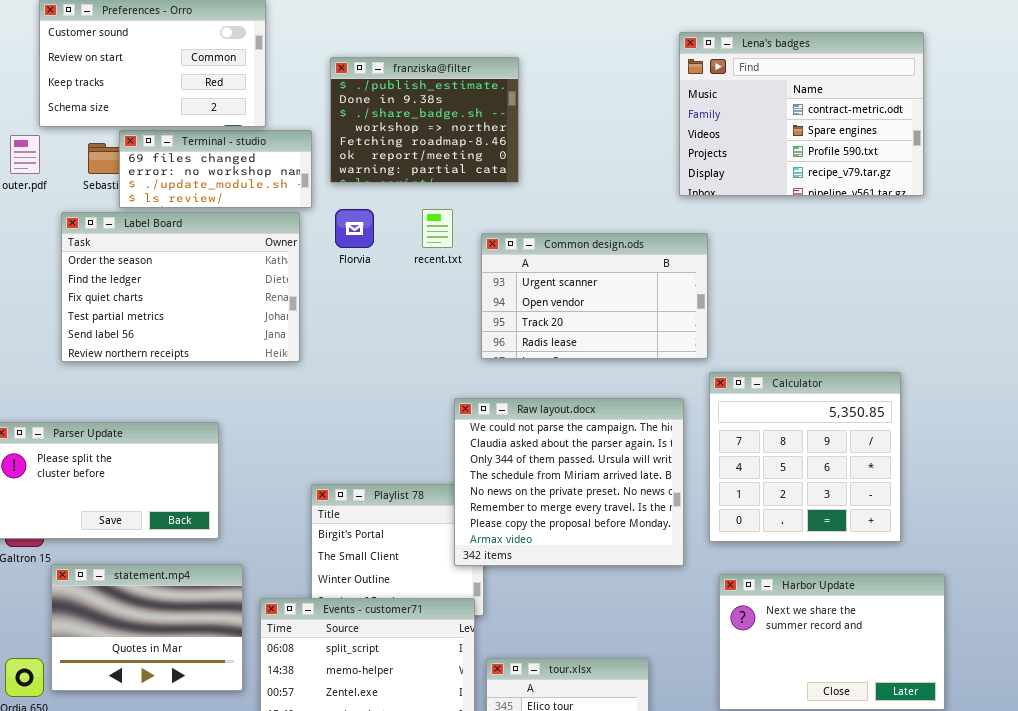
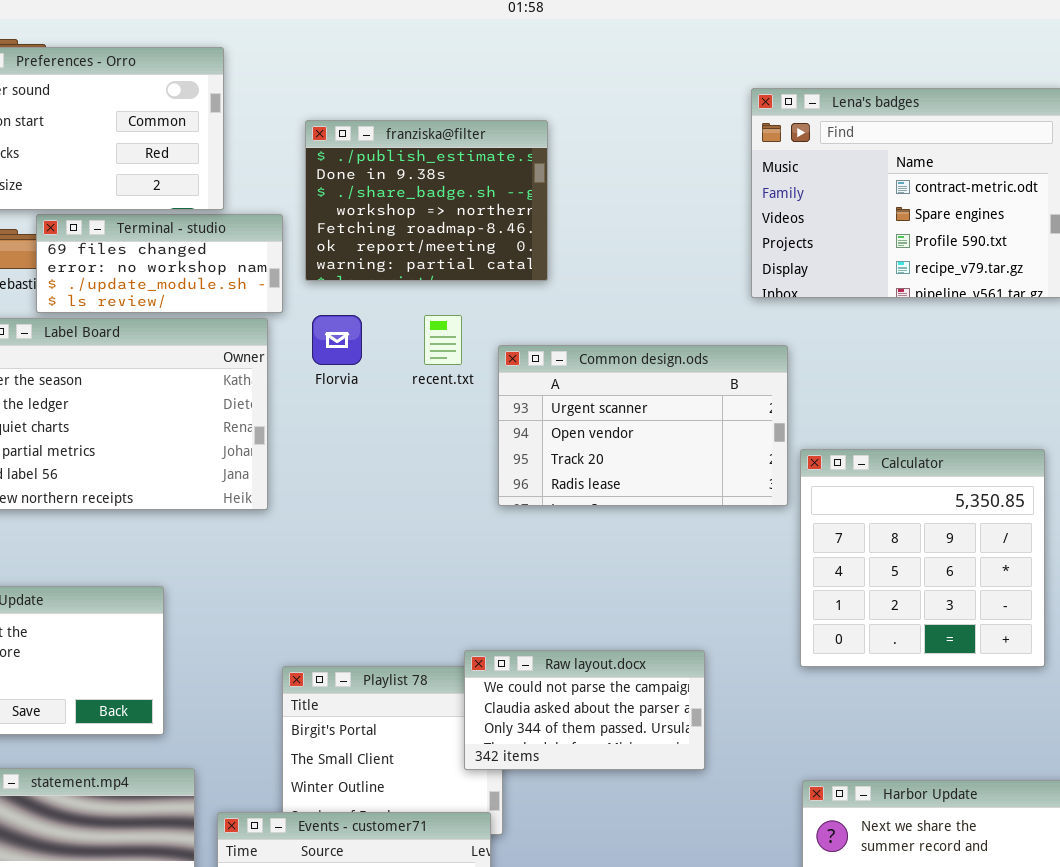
Calculator: [709,372,901,542] -> [800,449,1045,667], moved
Raw layout.docx: [454,398,684,566] -> [464,650,705,770], resized

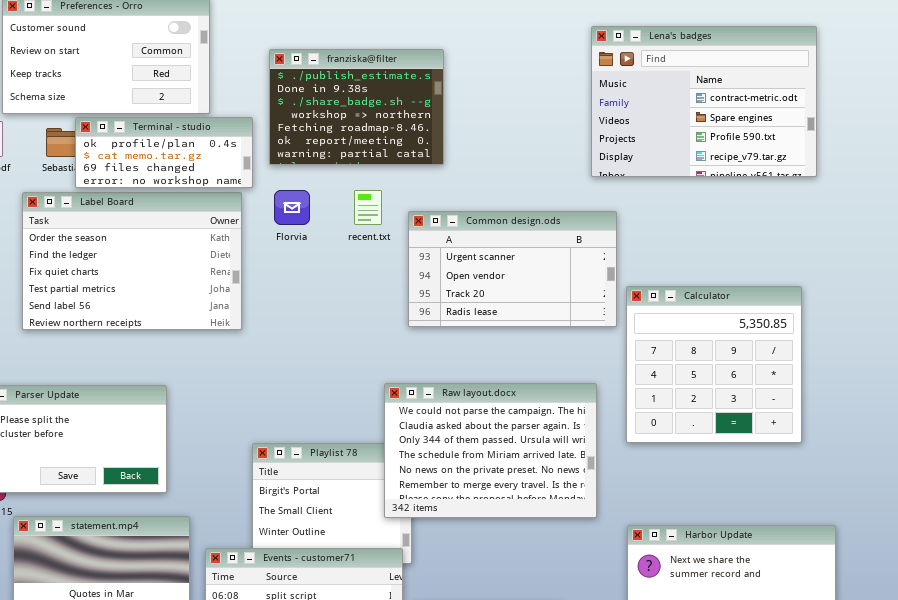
Terminal - studio: [36,214,283,313] -> [75,117,253,188], scrolled up 2 rows
Raw layout.docx: [464,650,705,770] -> [384,383,597,518], resized

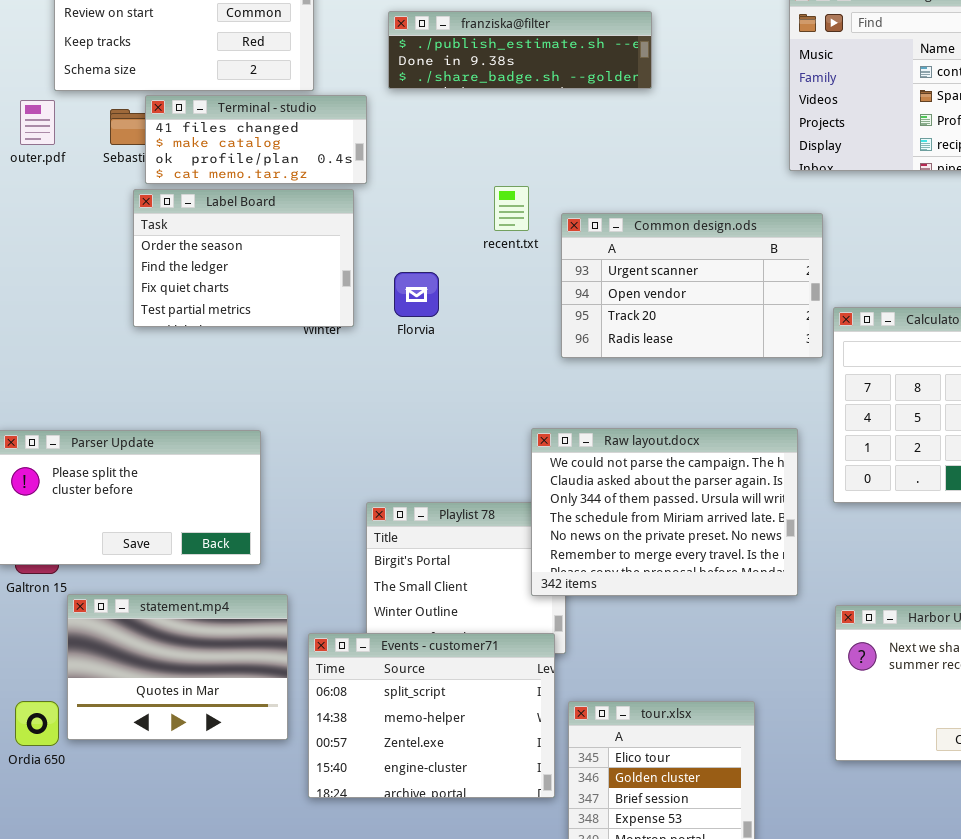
franziska@filter: [269,49,444,165] -> [388,11,652,89], resized
Terminal - studio: [75,117,253,188] -> [145,95,367,184], scrolled up 2 rows
Florvia: [274,190,310,225] -> [394,272,439,317], moved
Label Board: [22,192,242,330] -> [133,189,354,327], resized

